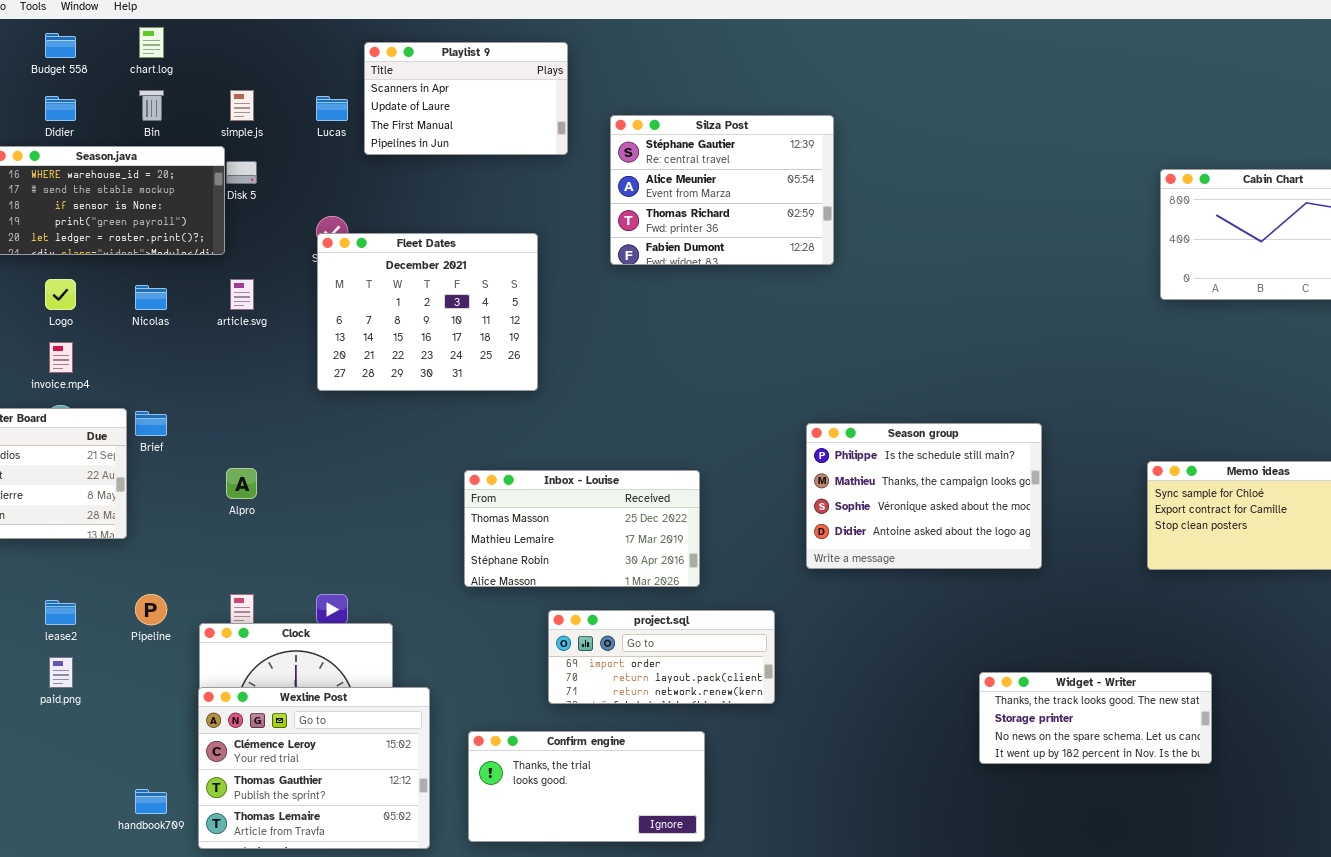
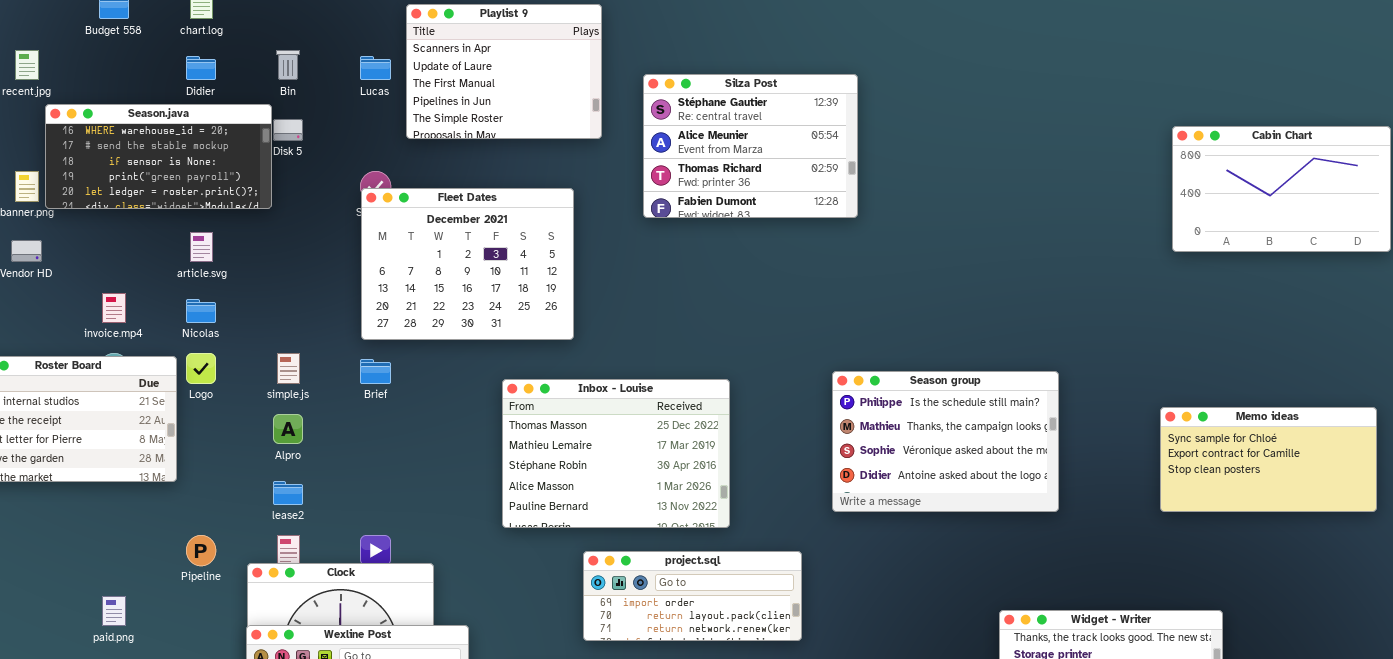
Playlist 9: [364,42,568,155] -> [406,4,602,139], resized
Bin: [139,90,164,121] -> [276,50,300,80], moved
simple.js: [230,90,254,121] -> [277,353,300,384], moved
Didier: [45,96,76,121] -> [186,56,216,80], moved
Logo: [45,279,76,310] -> [186,353,216,384], moved
article.svg: [230,279,254,310] -> [190,232,213,262], moved
Nicolas: [135,285,167,310] -> [186,299,216,323], moved
Brief: [135,411,167,436] -> [360,359,391,384], moved
Inbox - Louise: [464,470,700,587] -> [502,379,730,528], resized
lease2: [45,600,76,625] -> [273,481,303,505], moved

